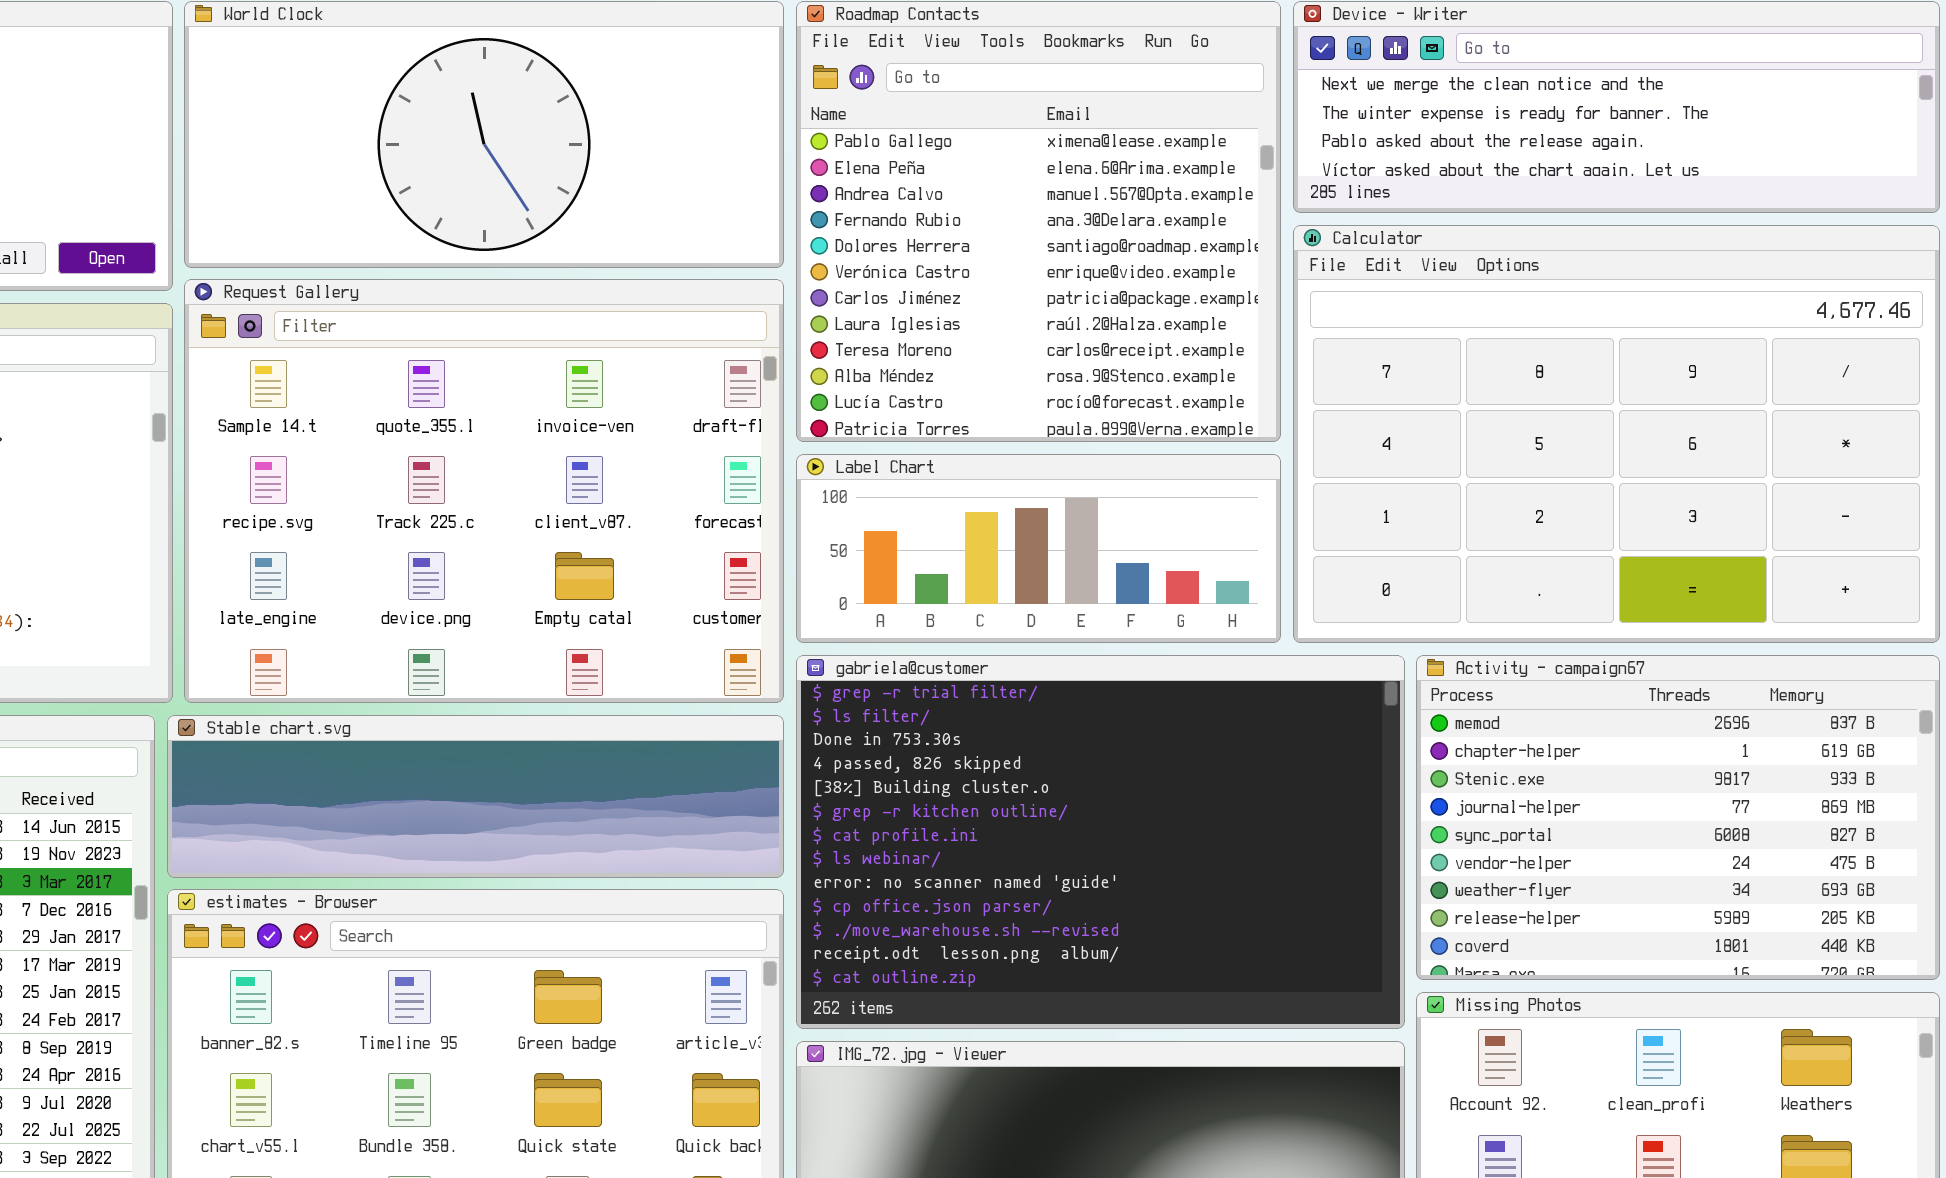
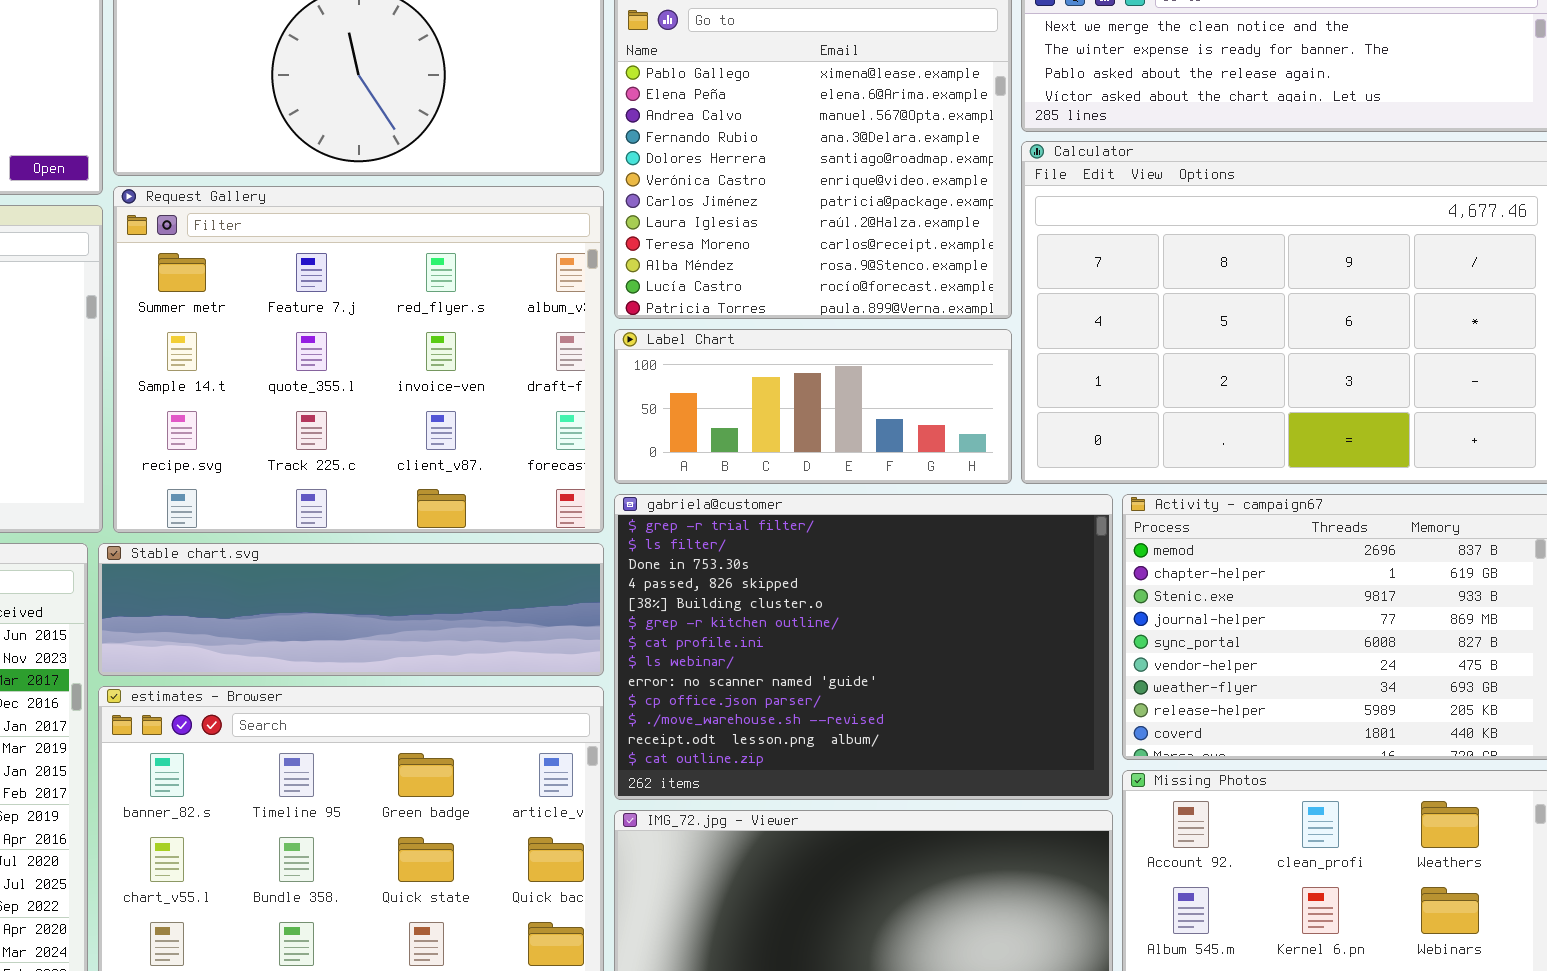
Request Gallery: [184,279,784,703] -> [113,186,604,533], scrolled up 1 row

